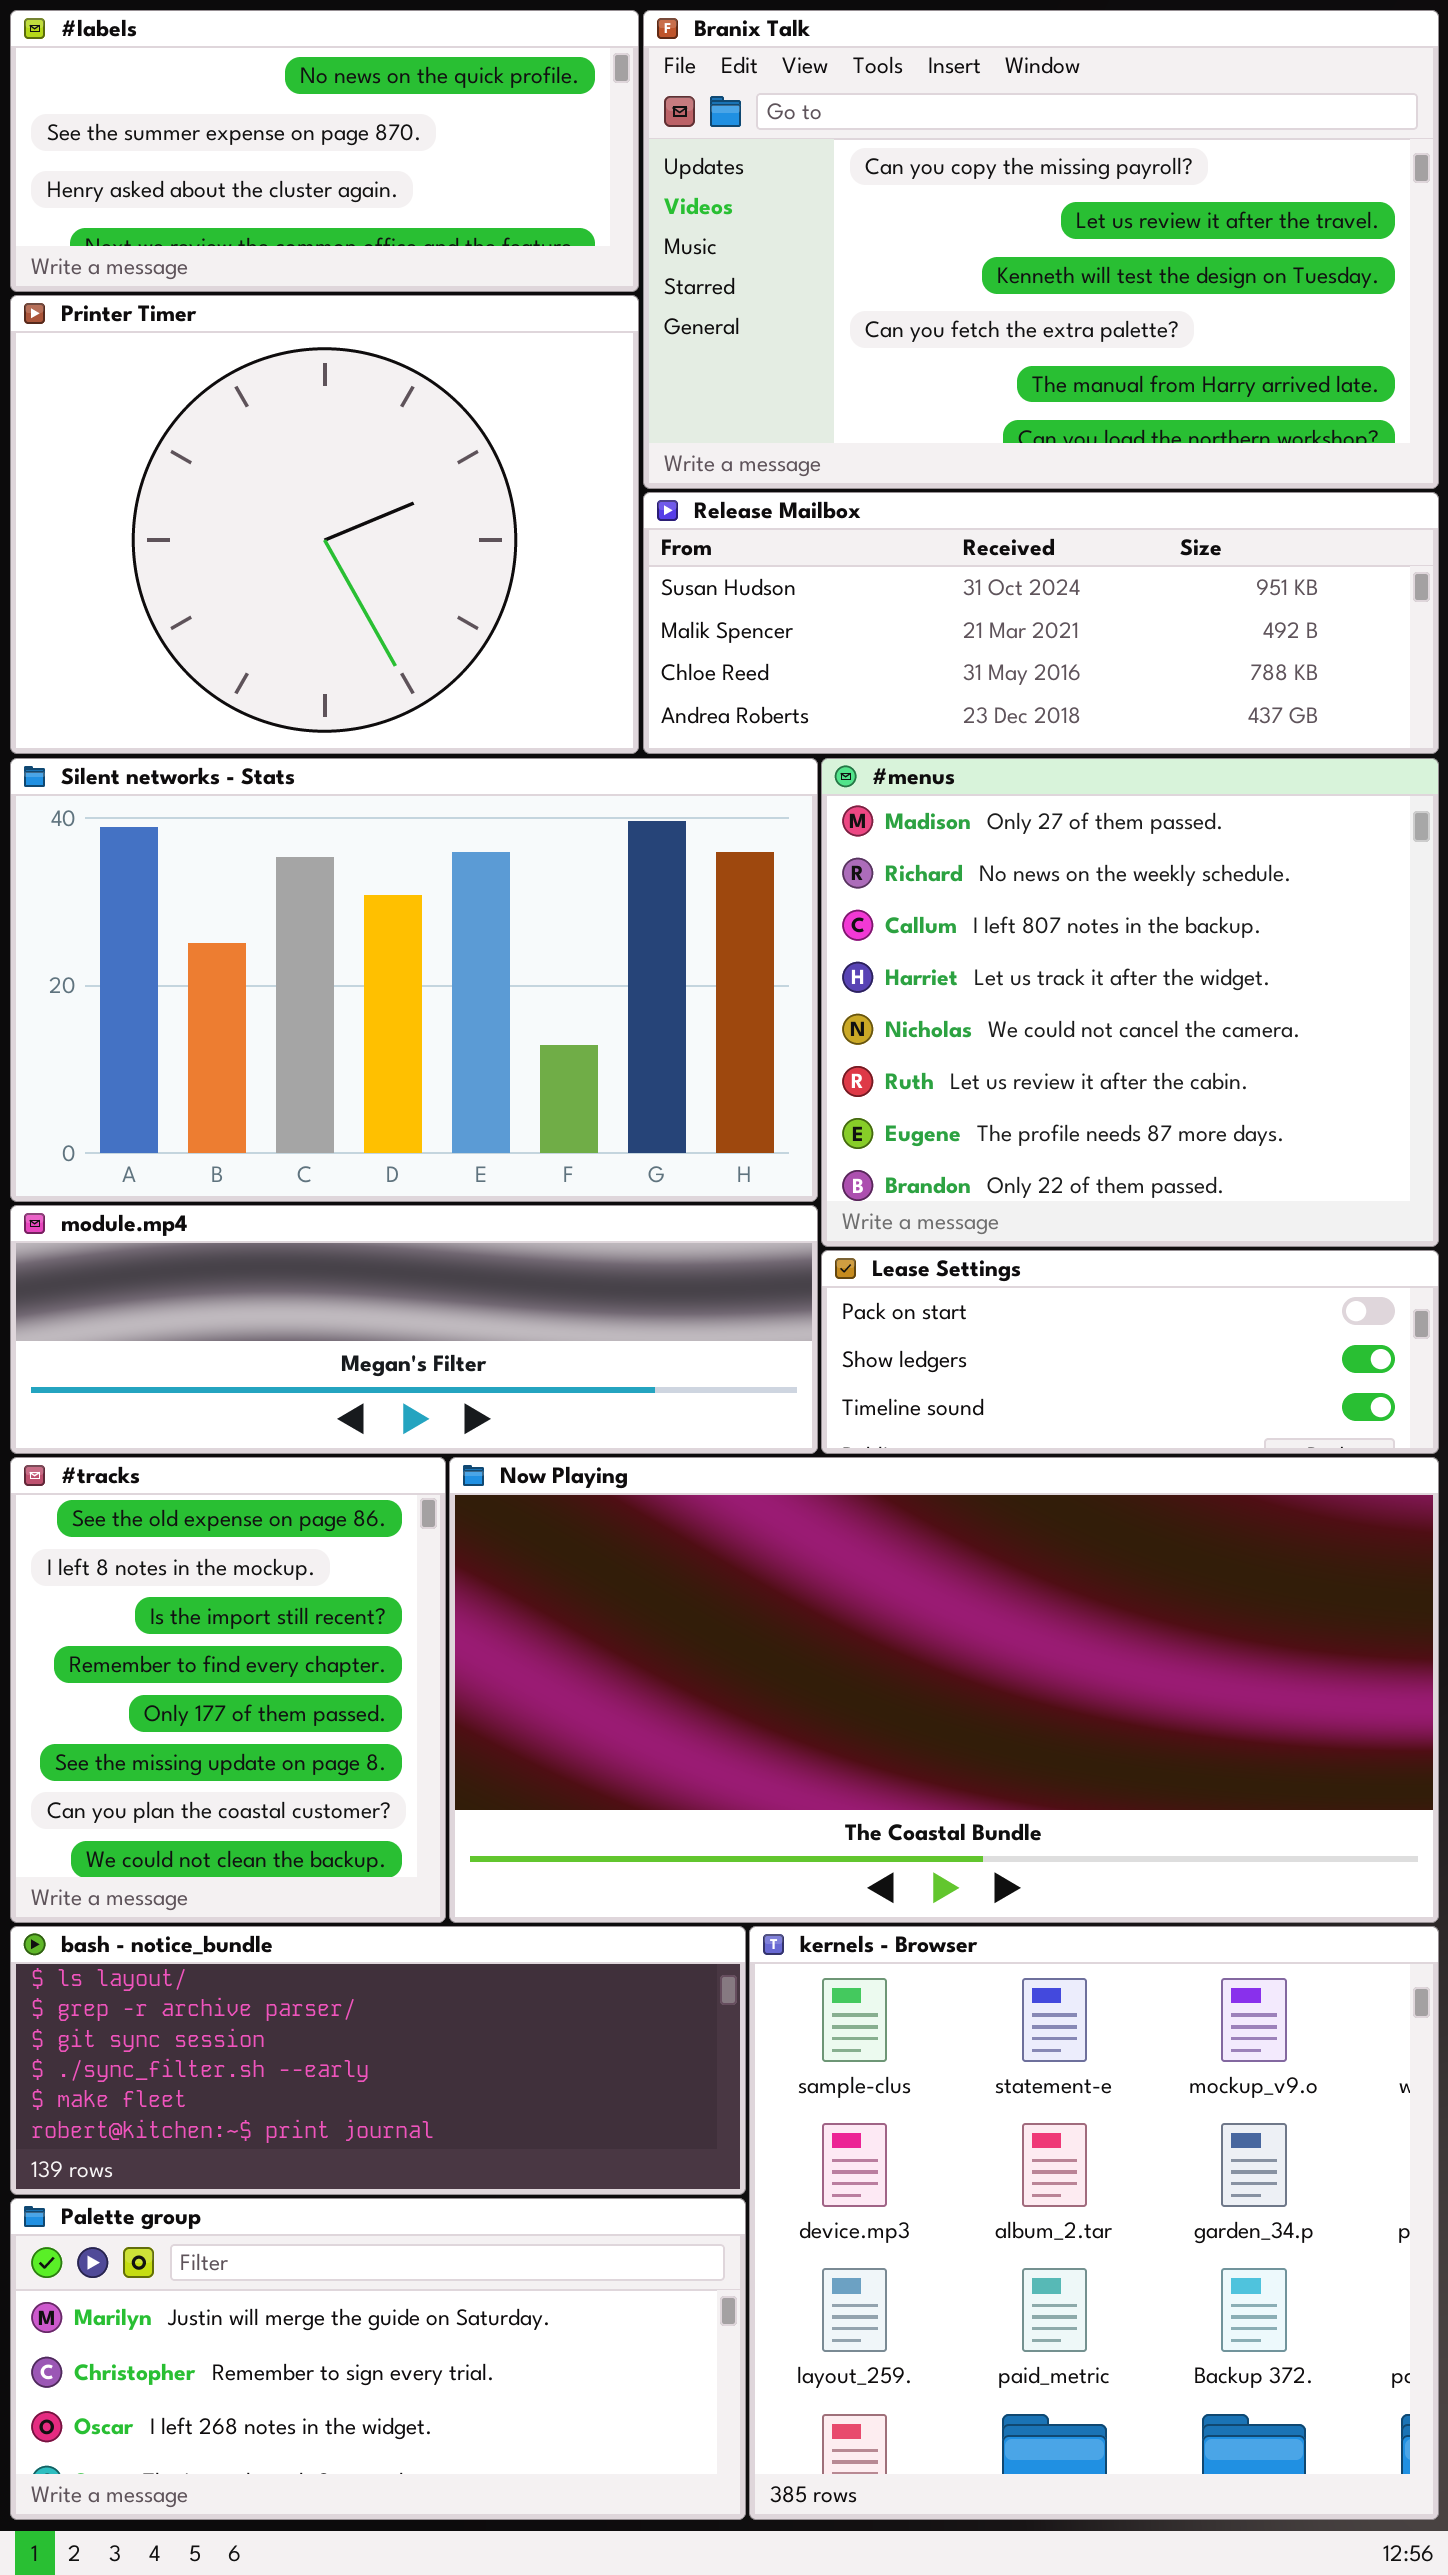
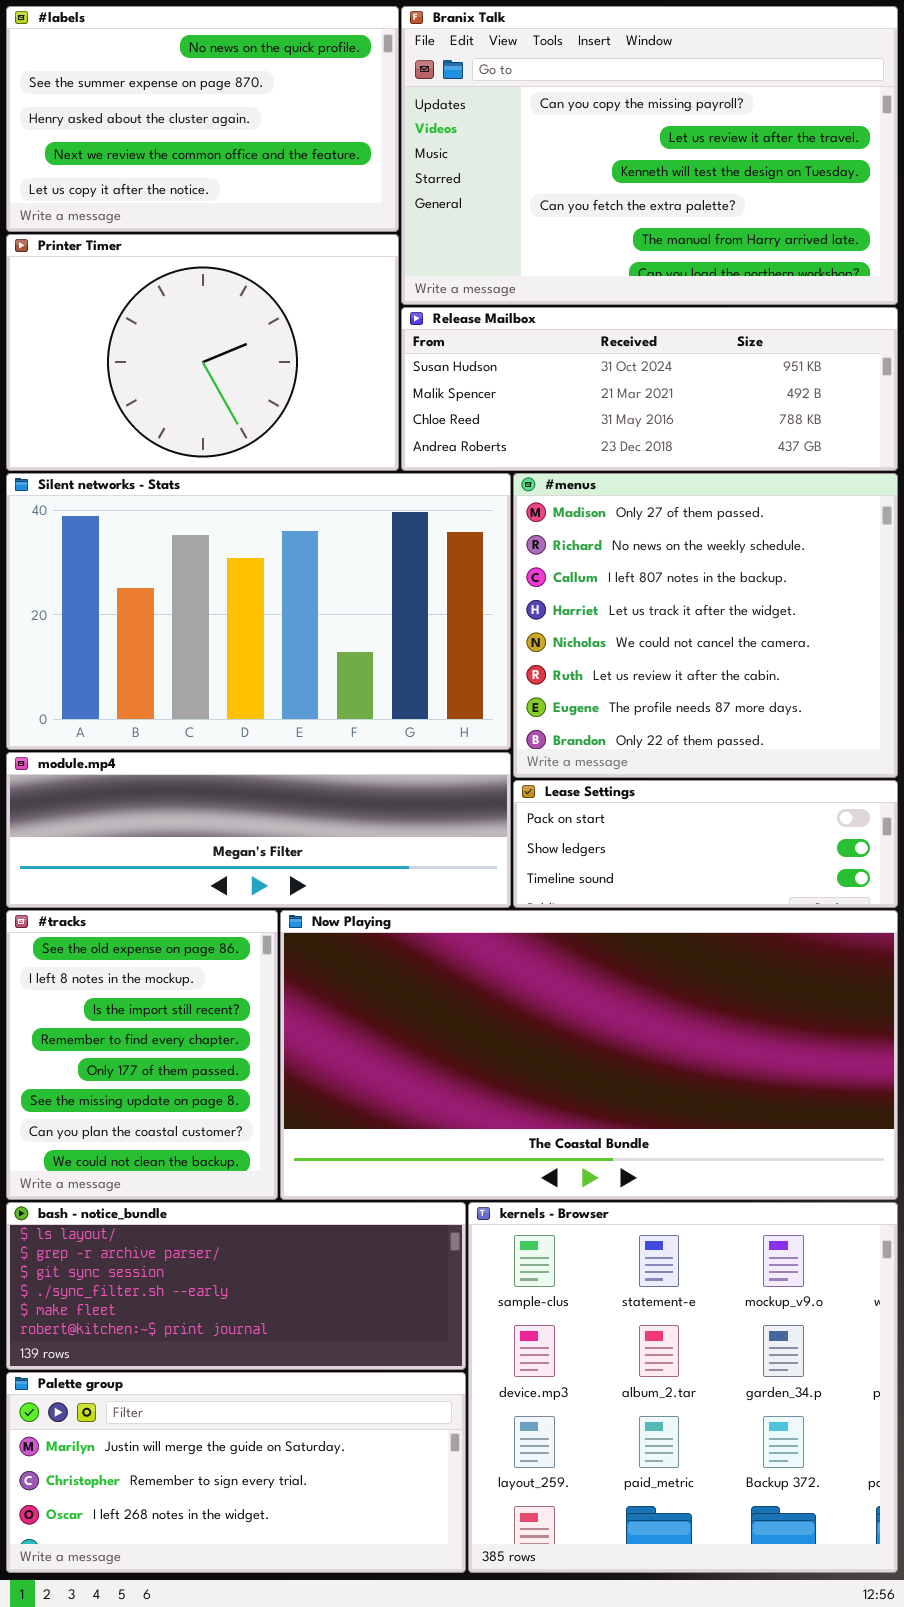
#labels: [10,10,639,292] -> [6,6,399,232], resized
Printer Timer: [10,295,639,754] -> [6,234,399,471], resized

